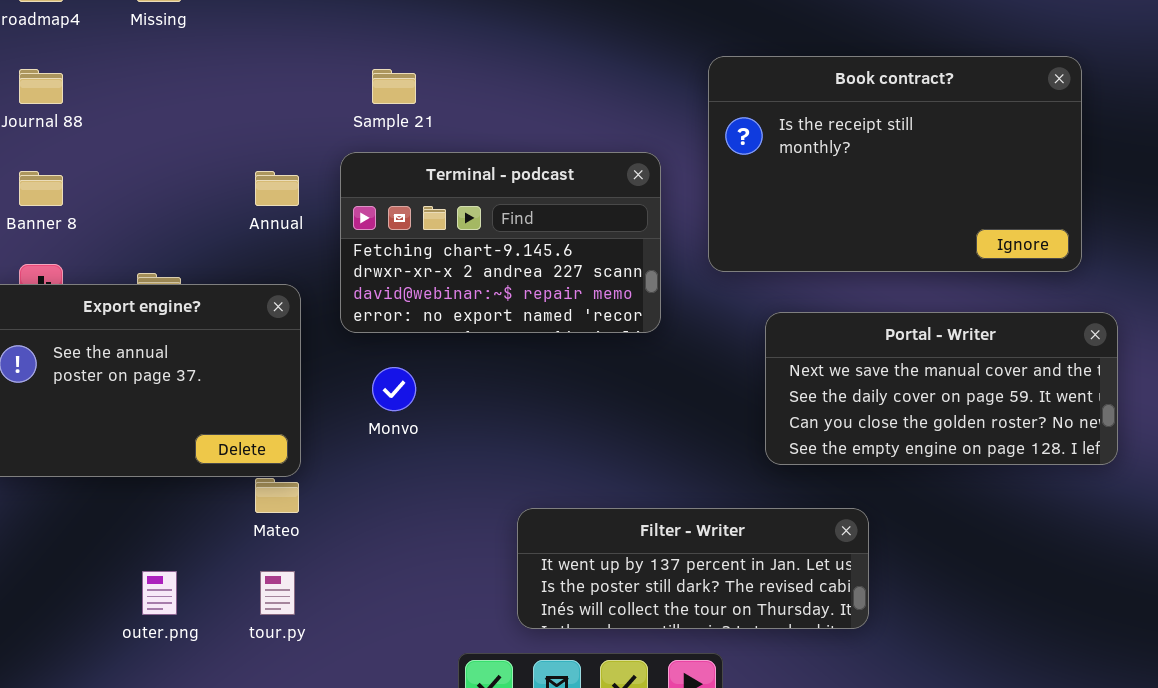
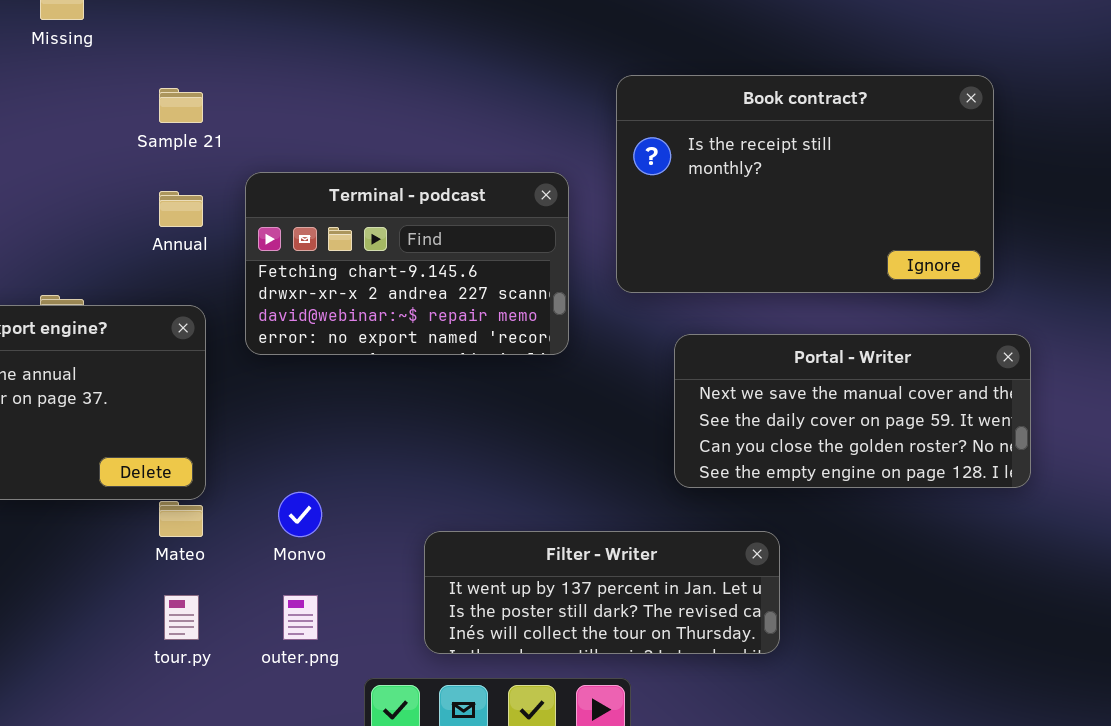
Sample 21: [372,69,416,104] -> [159,88,203,123], moved
Monvo: [372,367,416,411] -> [278,492,322,537], moved
outer.png: [142,571,177,615] -> [283,595,318,640], moved

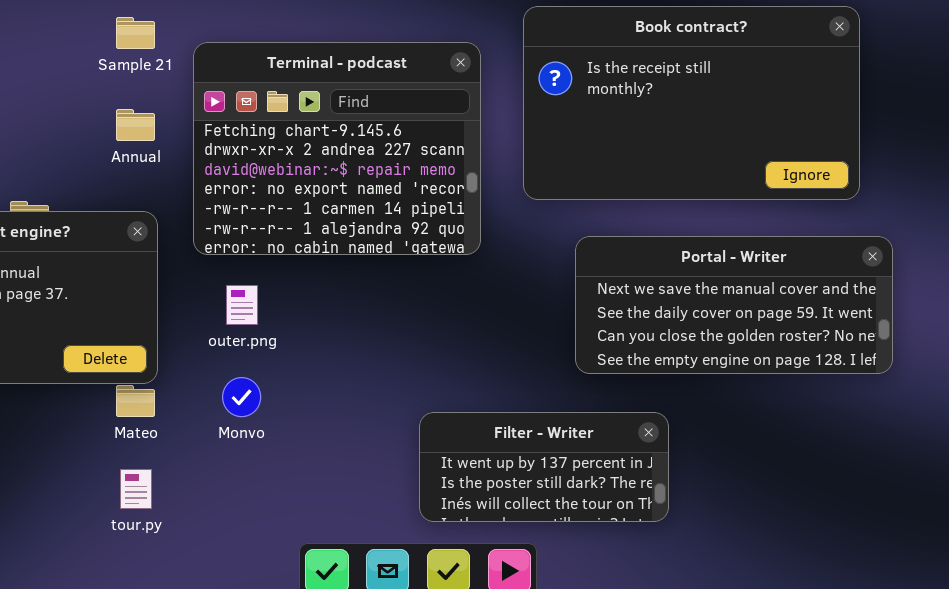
Terminal - podcast: [245,172,569,355] -> [193,42,481,255], resized
Filter - Writer: [424,531,780,654] -> [419,412,669,522], resized
outer.png: [283,595,318,640] -> [226,285,258,325], moved

